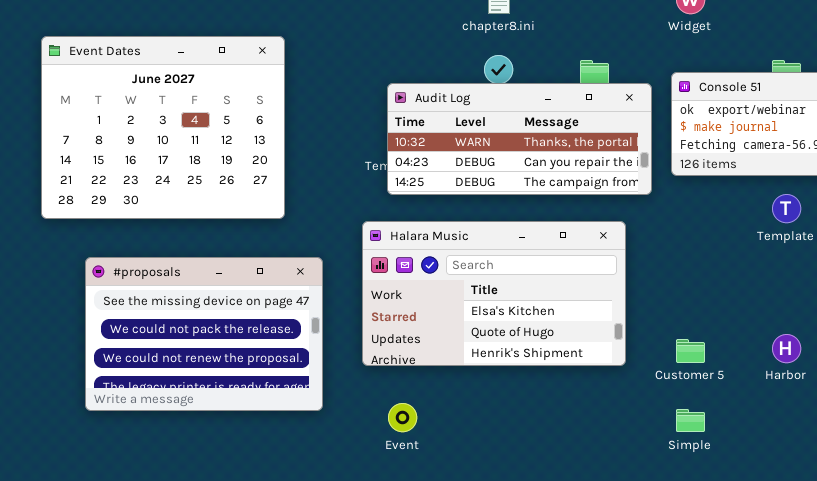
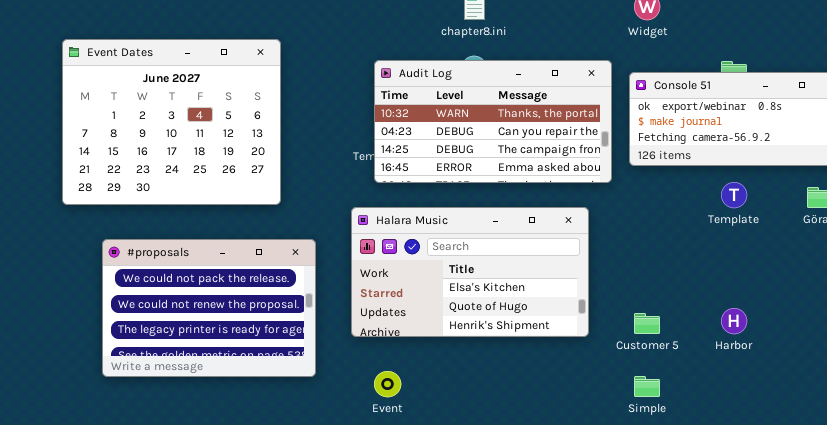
Audit Log: [387,83,652,195] -> [374,60,612,183], resized
#proposals: [85,257,323,411] -> [102,239,316,377], scrolled down 1 row

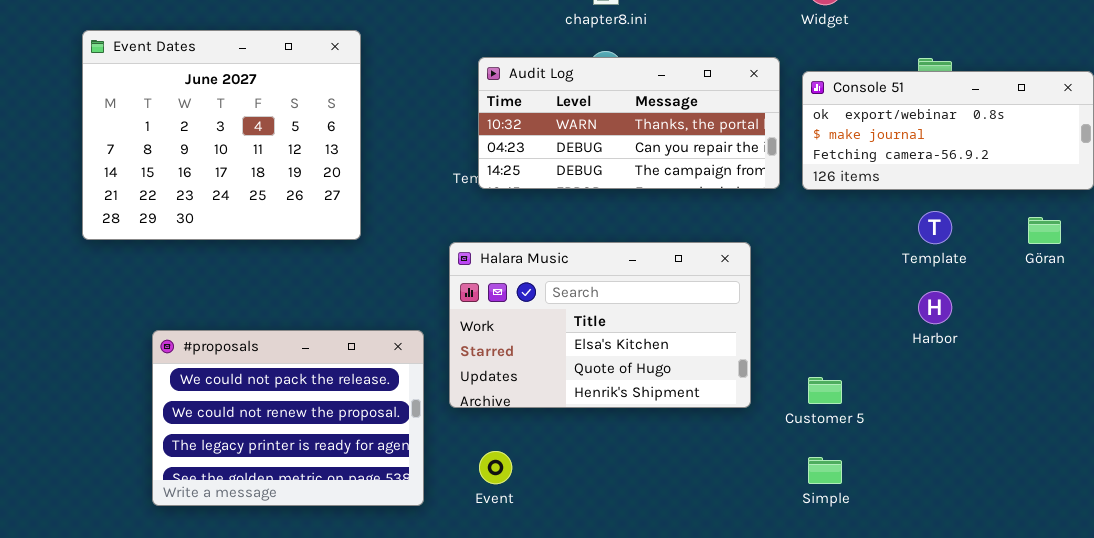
Audit Log: [374,60,612,183] -> [478,57,780,189], resized
#proposals: [102,239,316,377] -> [152,330,424,506], moved
Harbor: [721,308,747,334] -> [918,291,952,324], moved

